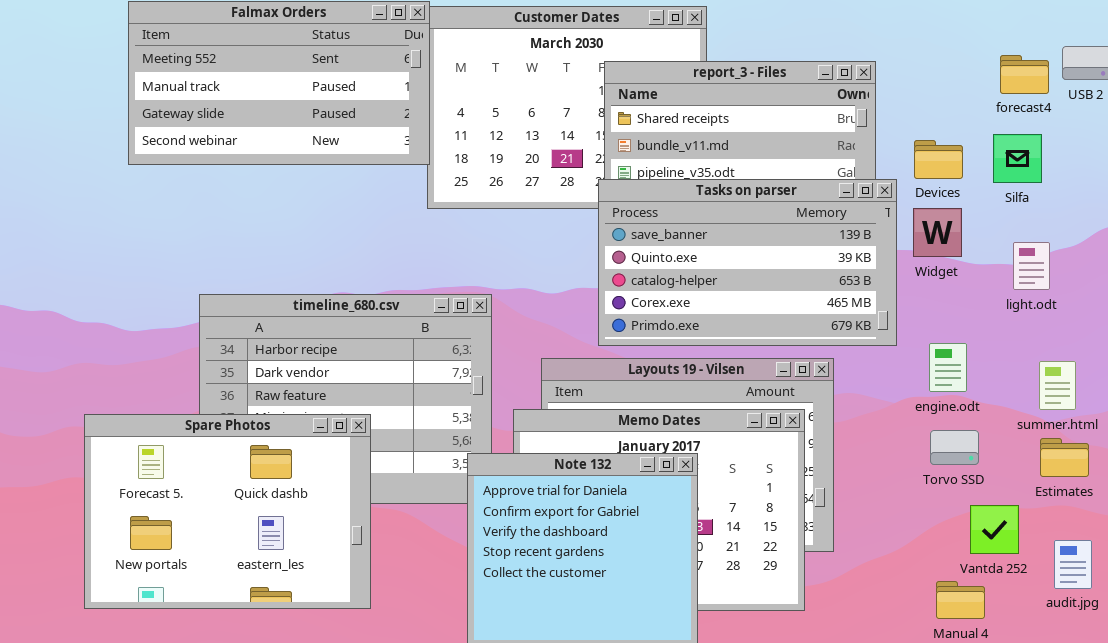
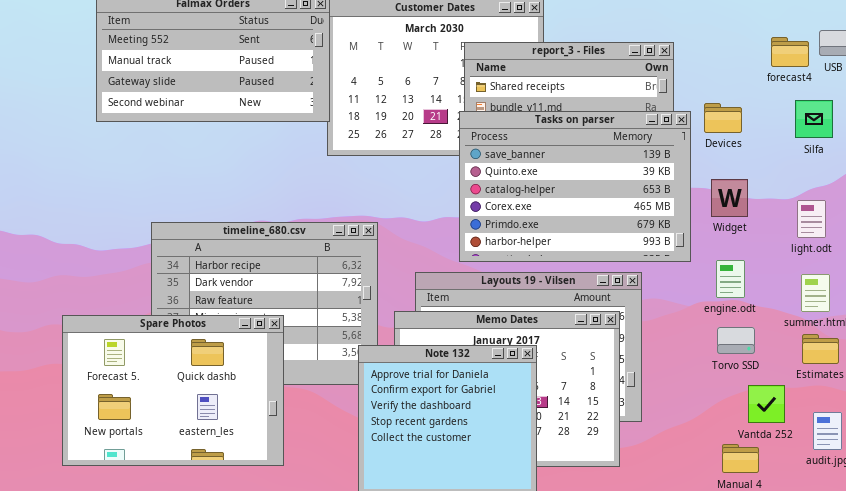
Silfa: [993,134,1042,183] -> [795,100,833,138], moved
Tasks on parser: [598,179,897,346] -> [459,111,691,262], resized
Widget: [913,208,962,257] -> [711,179,748,217], moved
light.odt: [1013,242,1050,290] -> [797,200,826,238], moved

